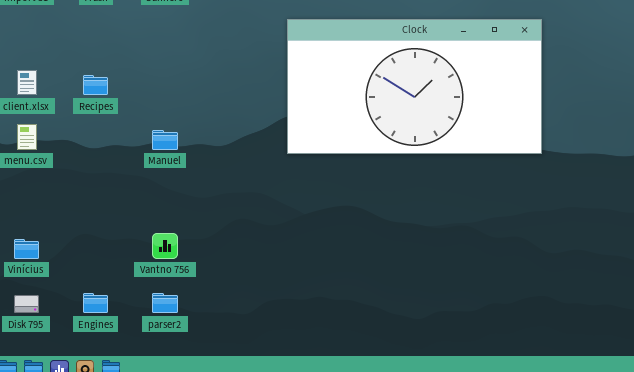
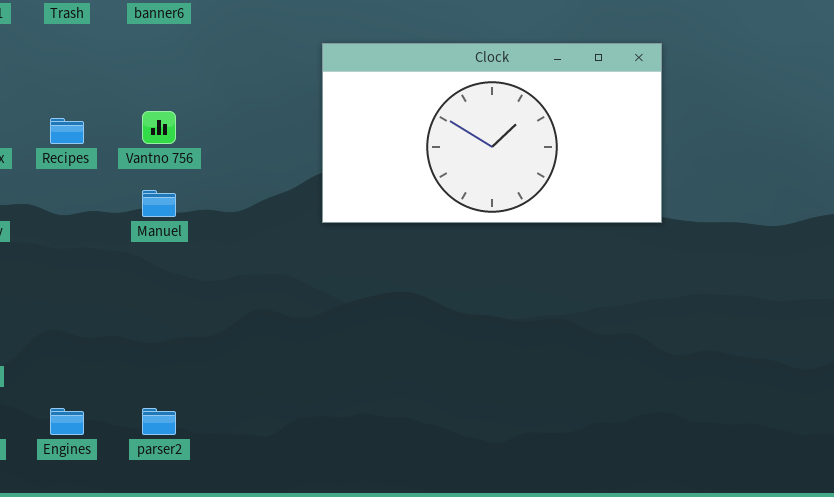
Vantno 756: [152,233,178,259] -> [142,111,176,144], moved

